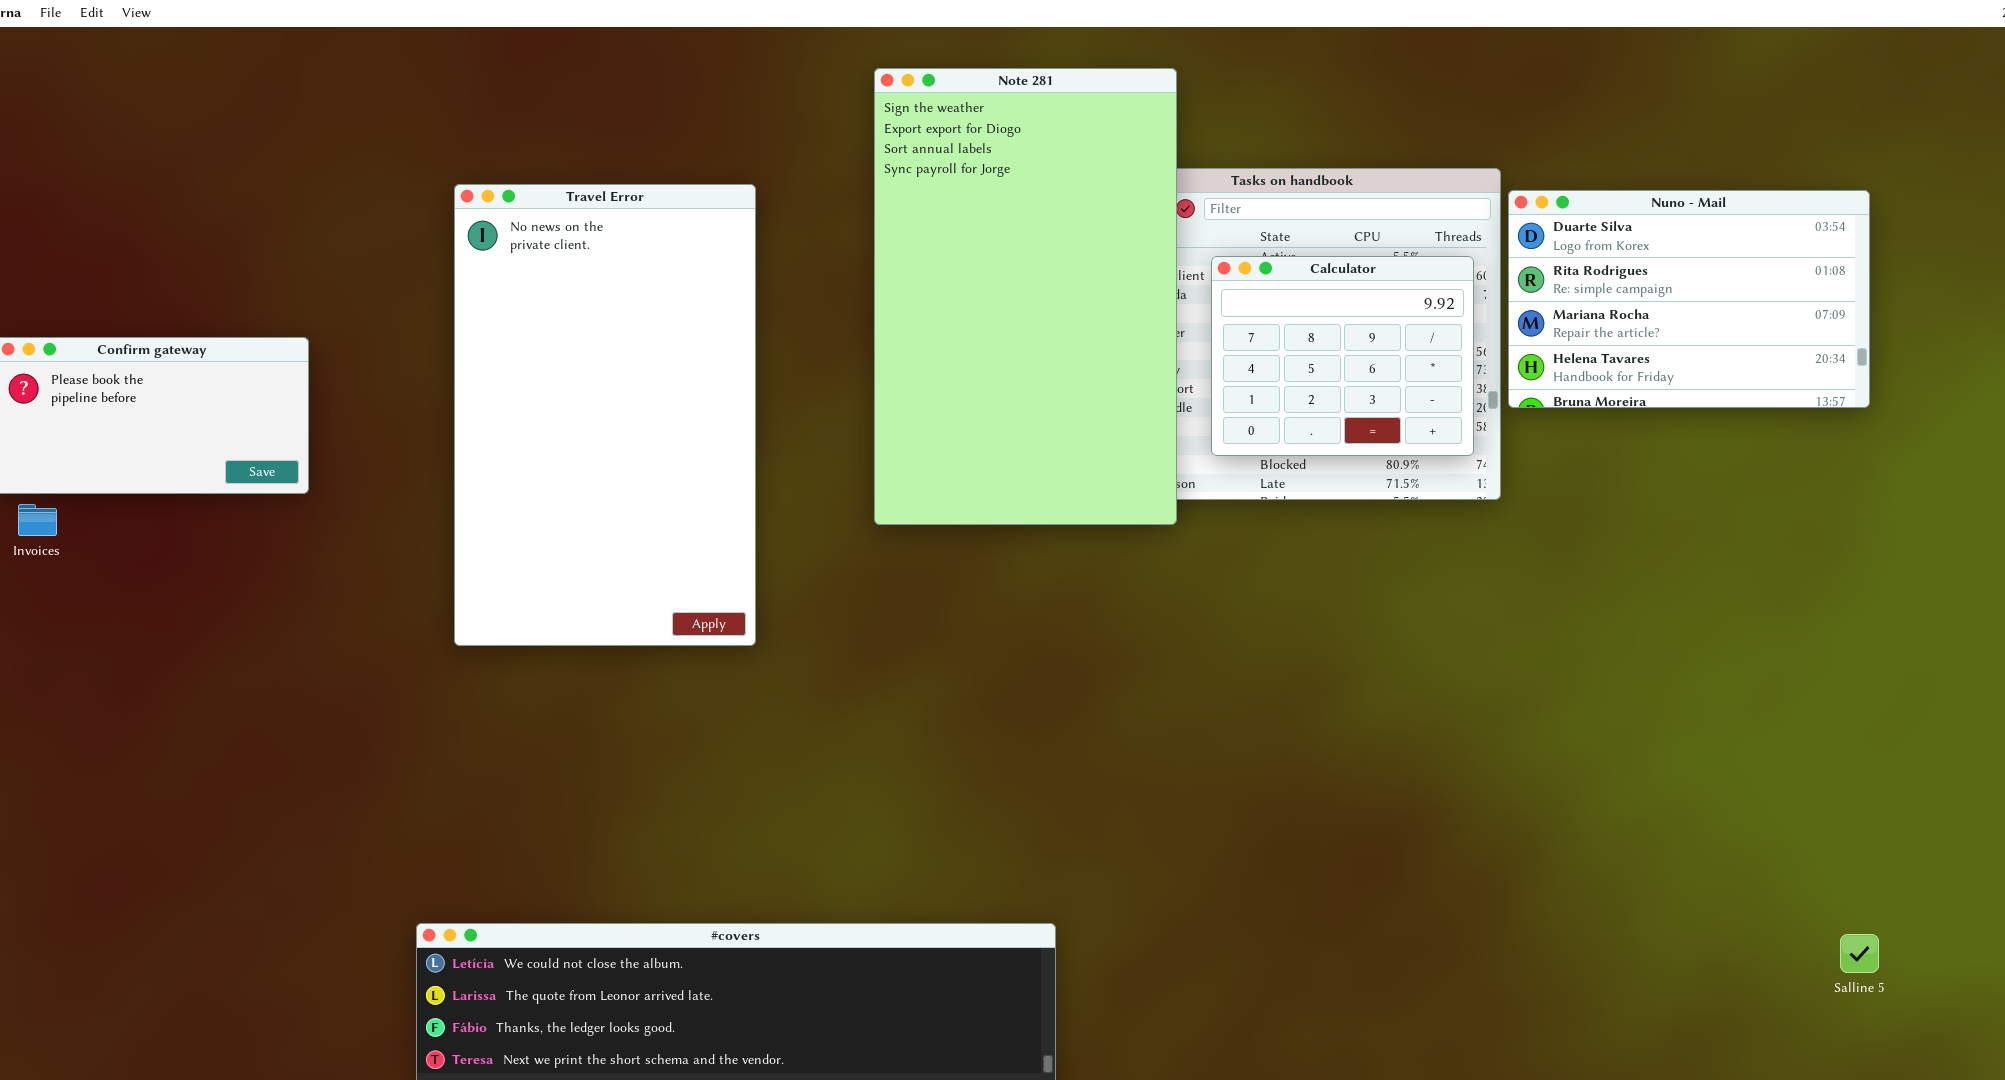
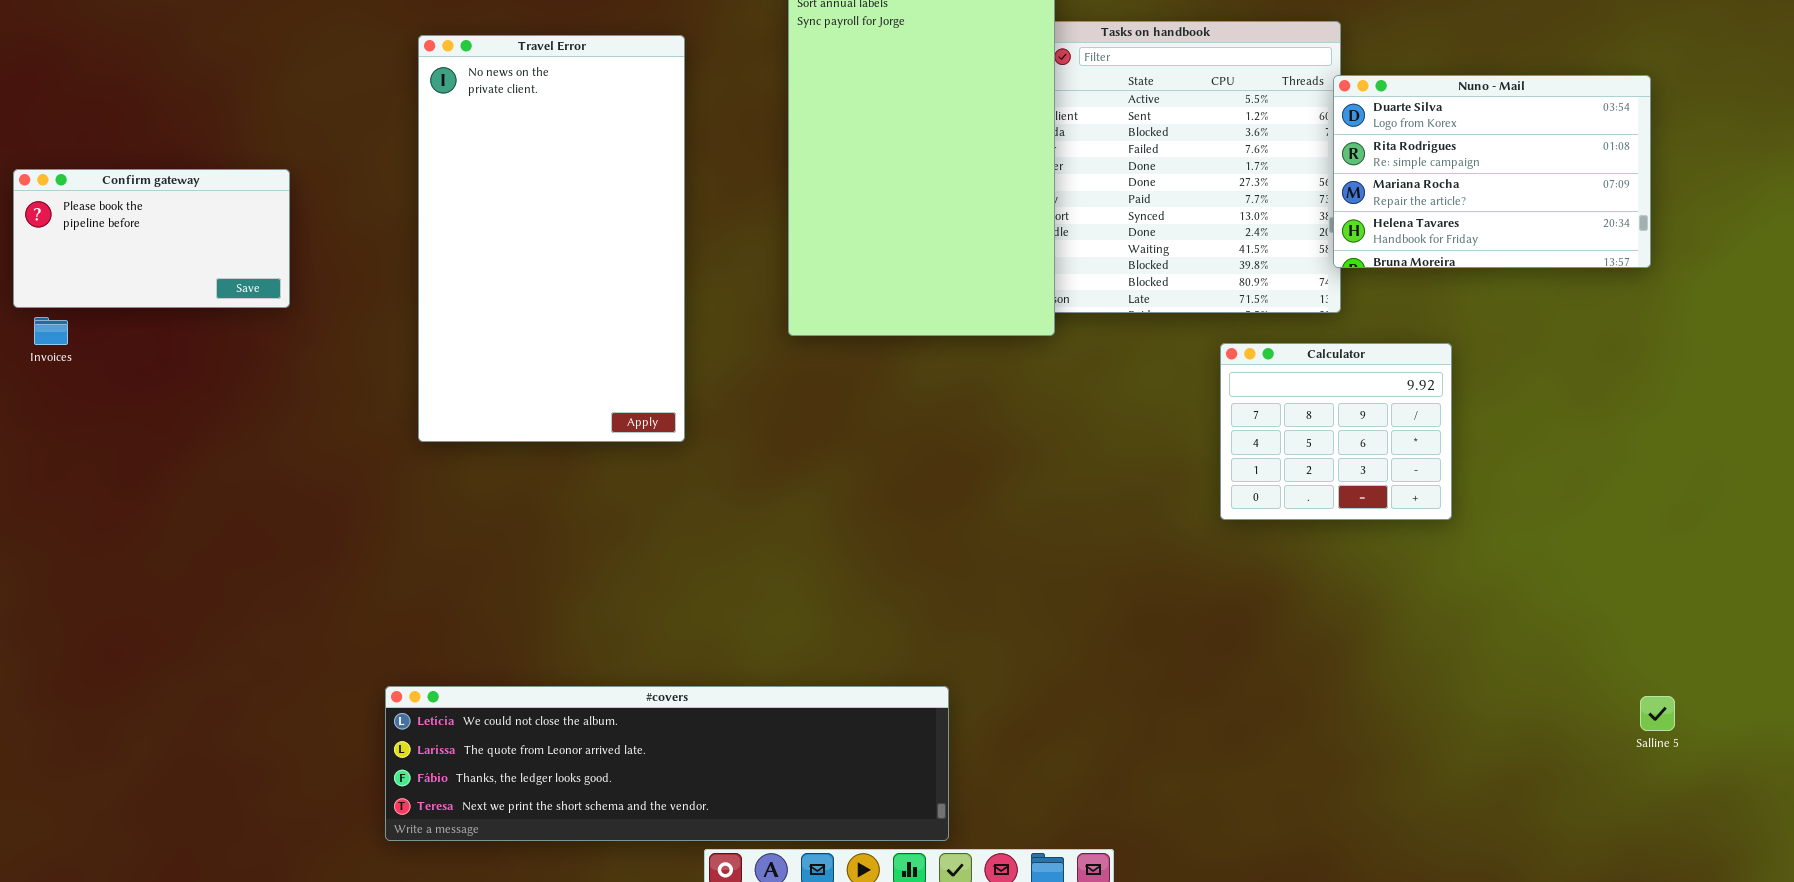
Nuno - Mail: [1508,190,1870,408] -> [1333,75,1651,268], moved
Calculator: [1211,256,1474,456] -> [1220,343,1452,520], moved

